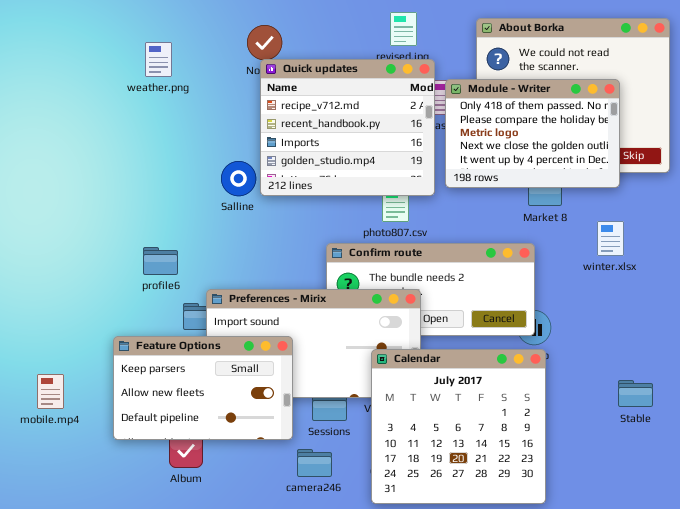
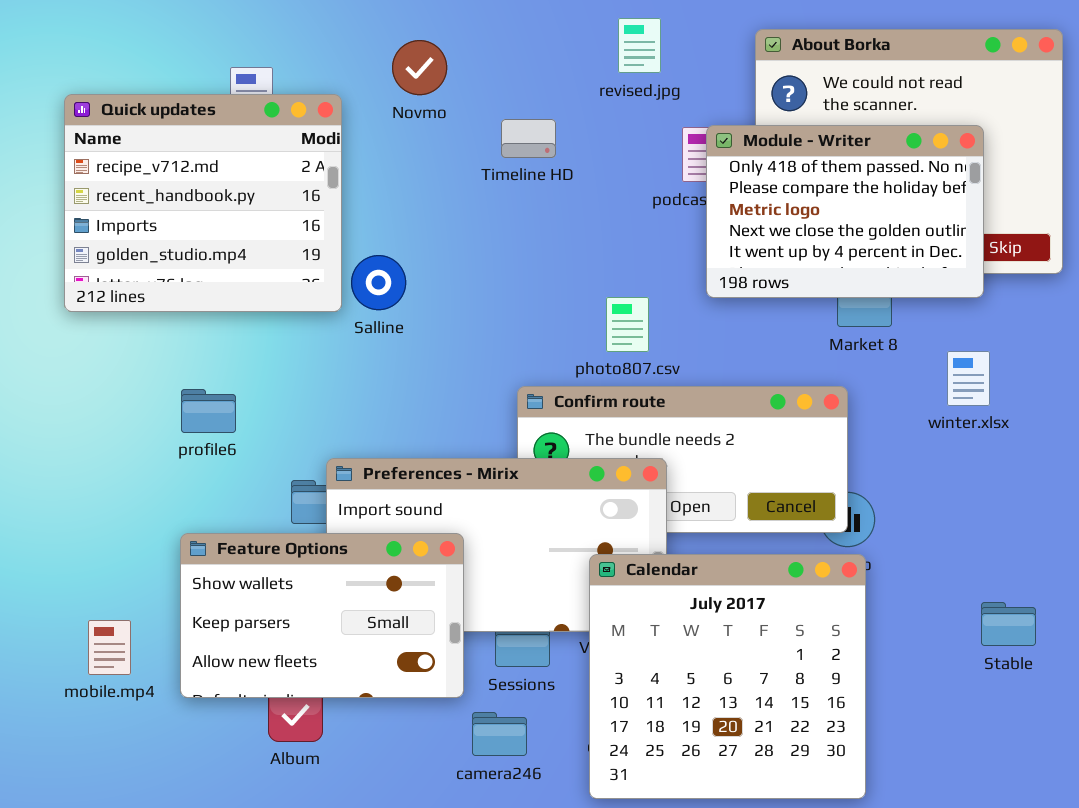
Quick updates: [260,59,435,196] -> [64,94,342,312], moved
profile6: [143,247,178,275] -> [181,389,236,433], moved
Feature Options: [113,336,293,440] -> [180,533,464,698], scrolled up 1 row
mobile.mp4: [37,374,64,409] -> [88,620,131,675], moved

